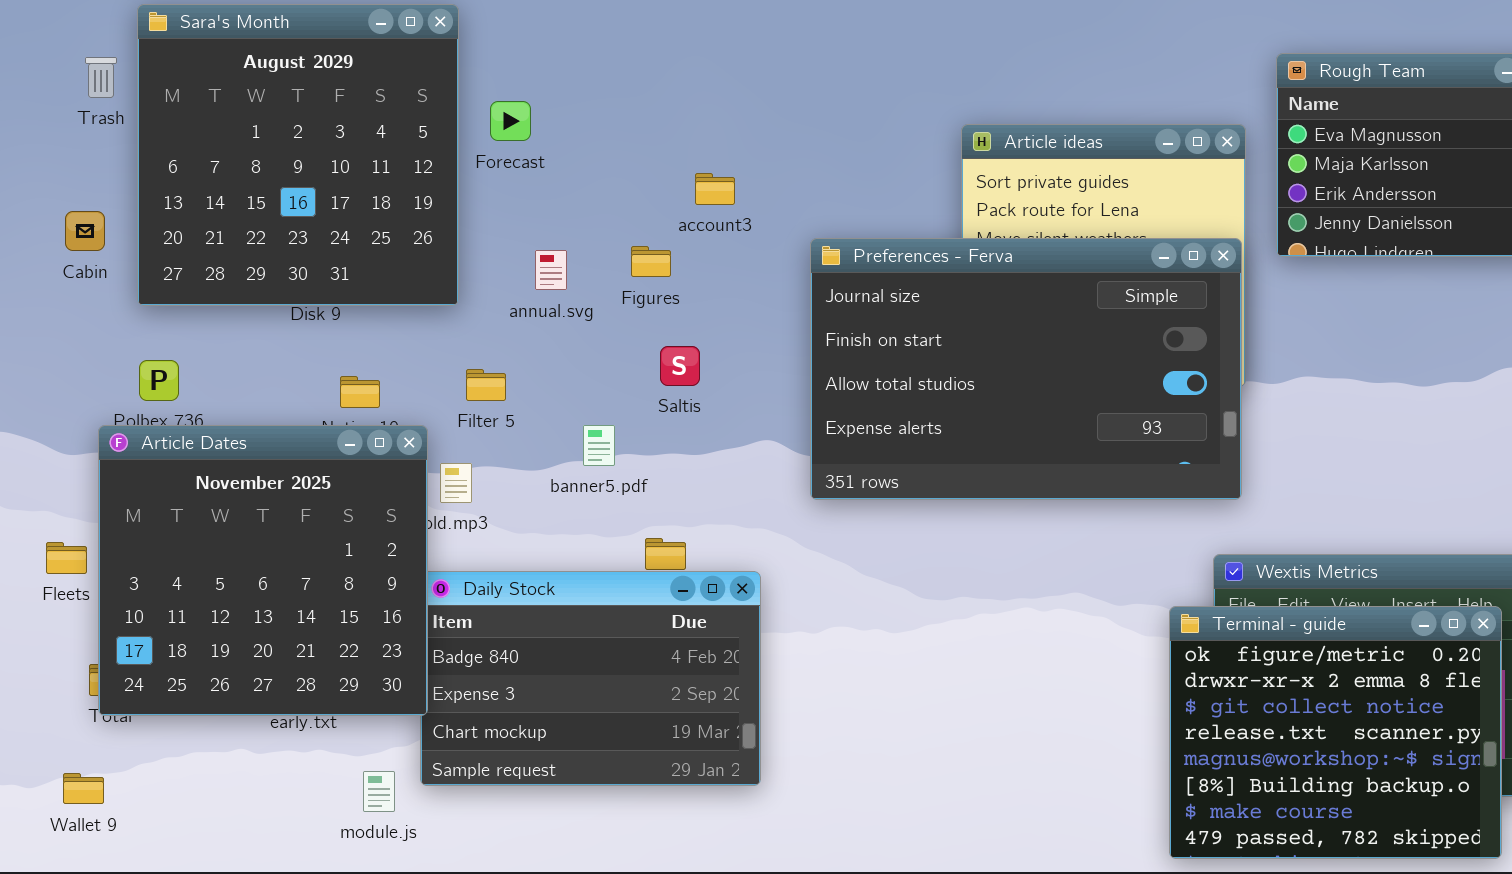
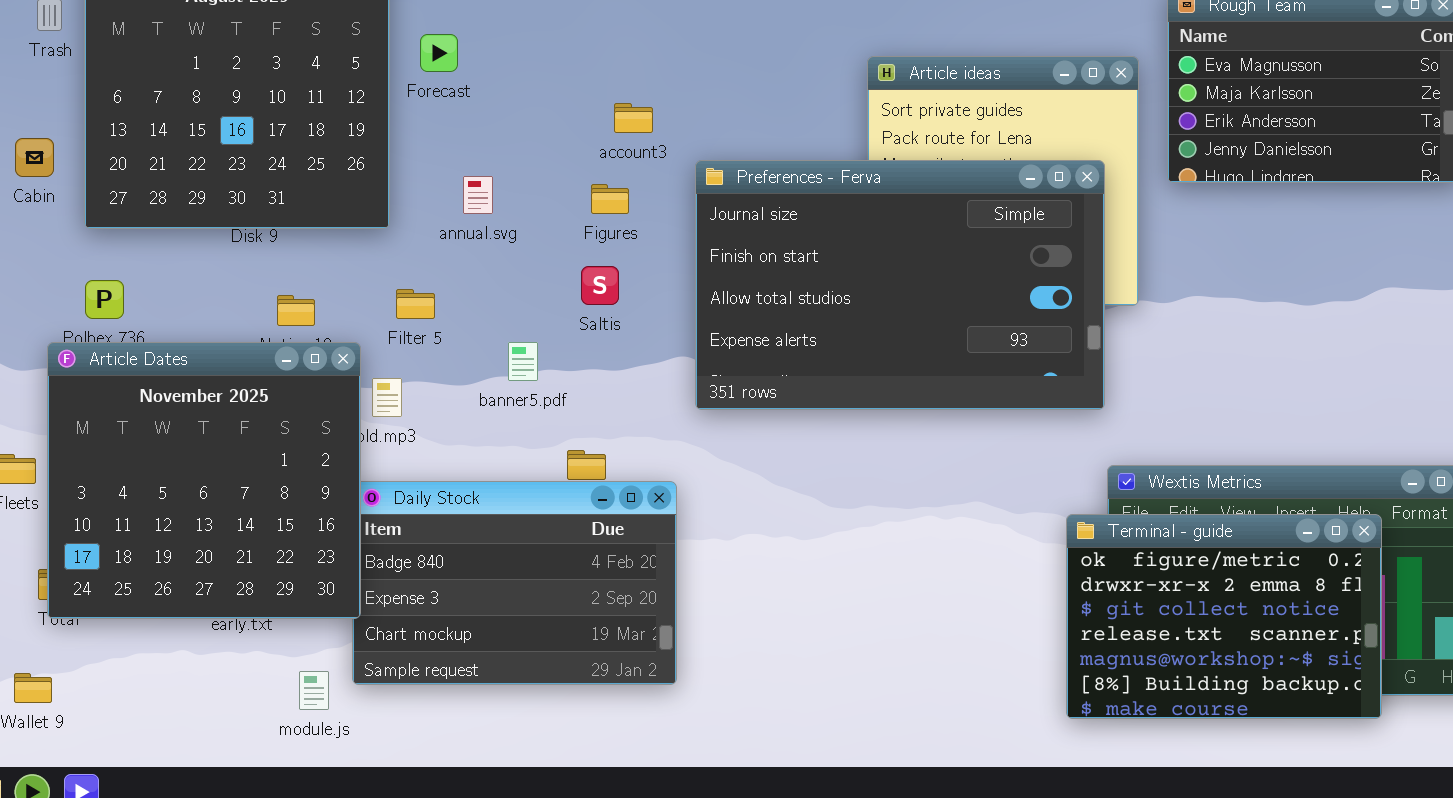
Preferences - Ferva: [810,238,1242,500] -> [695,160,1105,410], moved
Figures: [631,246,671,277] -> [591,184,629,214], moved
Terminal - guide: [1169,606,1502,859] -> [1066,514,1382,719], resized

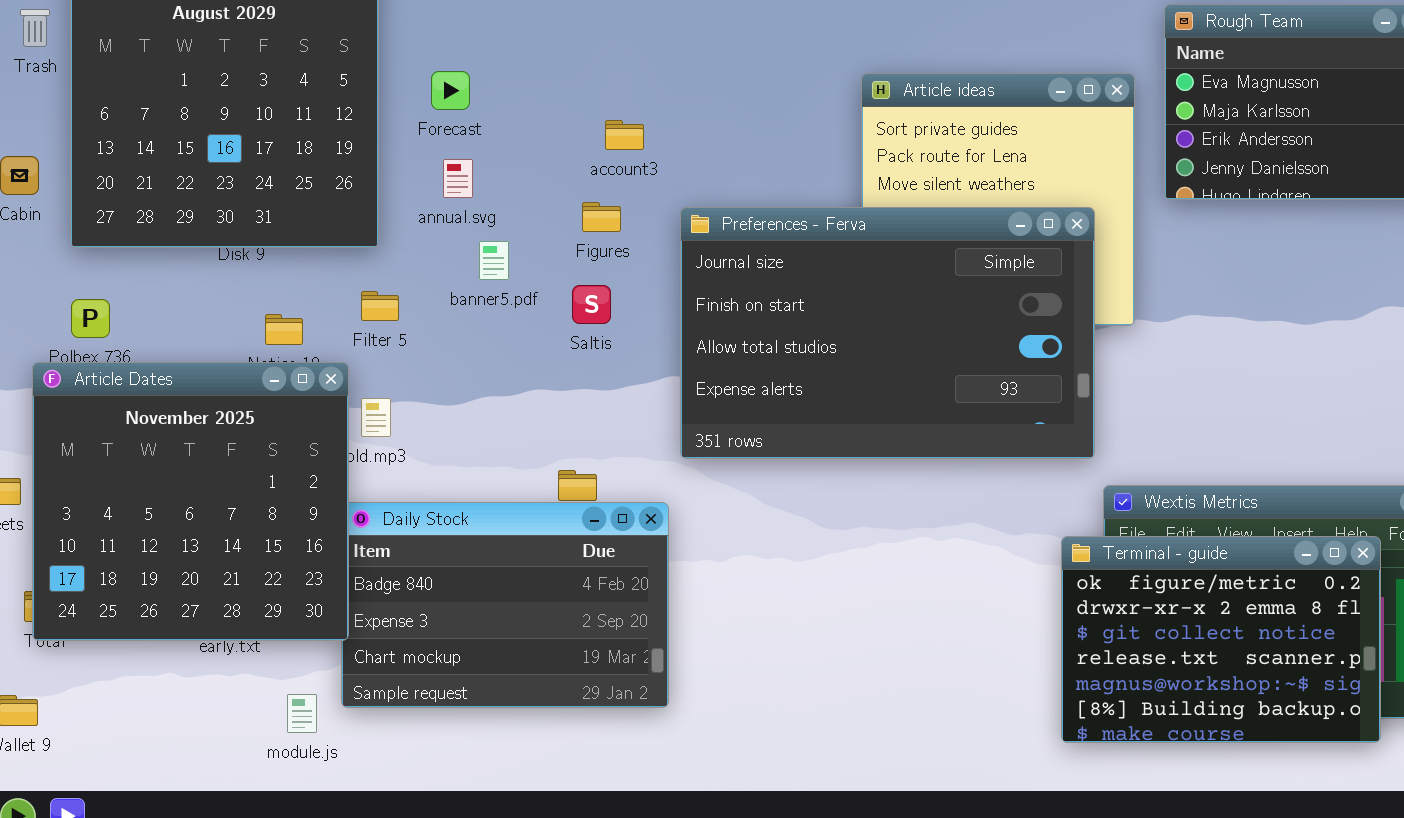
Forecast: [420,34,458,72] -> [431,71,470,110], moved
Preferences - Ferva: [695,160,1105,410] -> [680,207,1095,459], moved
annual.svg: [463,176,493,214] -> [443,159,473,198], moved
Filter 5: [396,289,435,319] -> [361,291,399,321], moved
banner5.pdf: [508,342,538,381] -> [479,241,509,280], moved

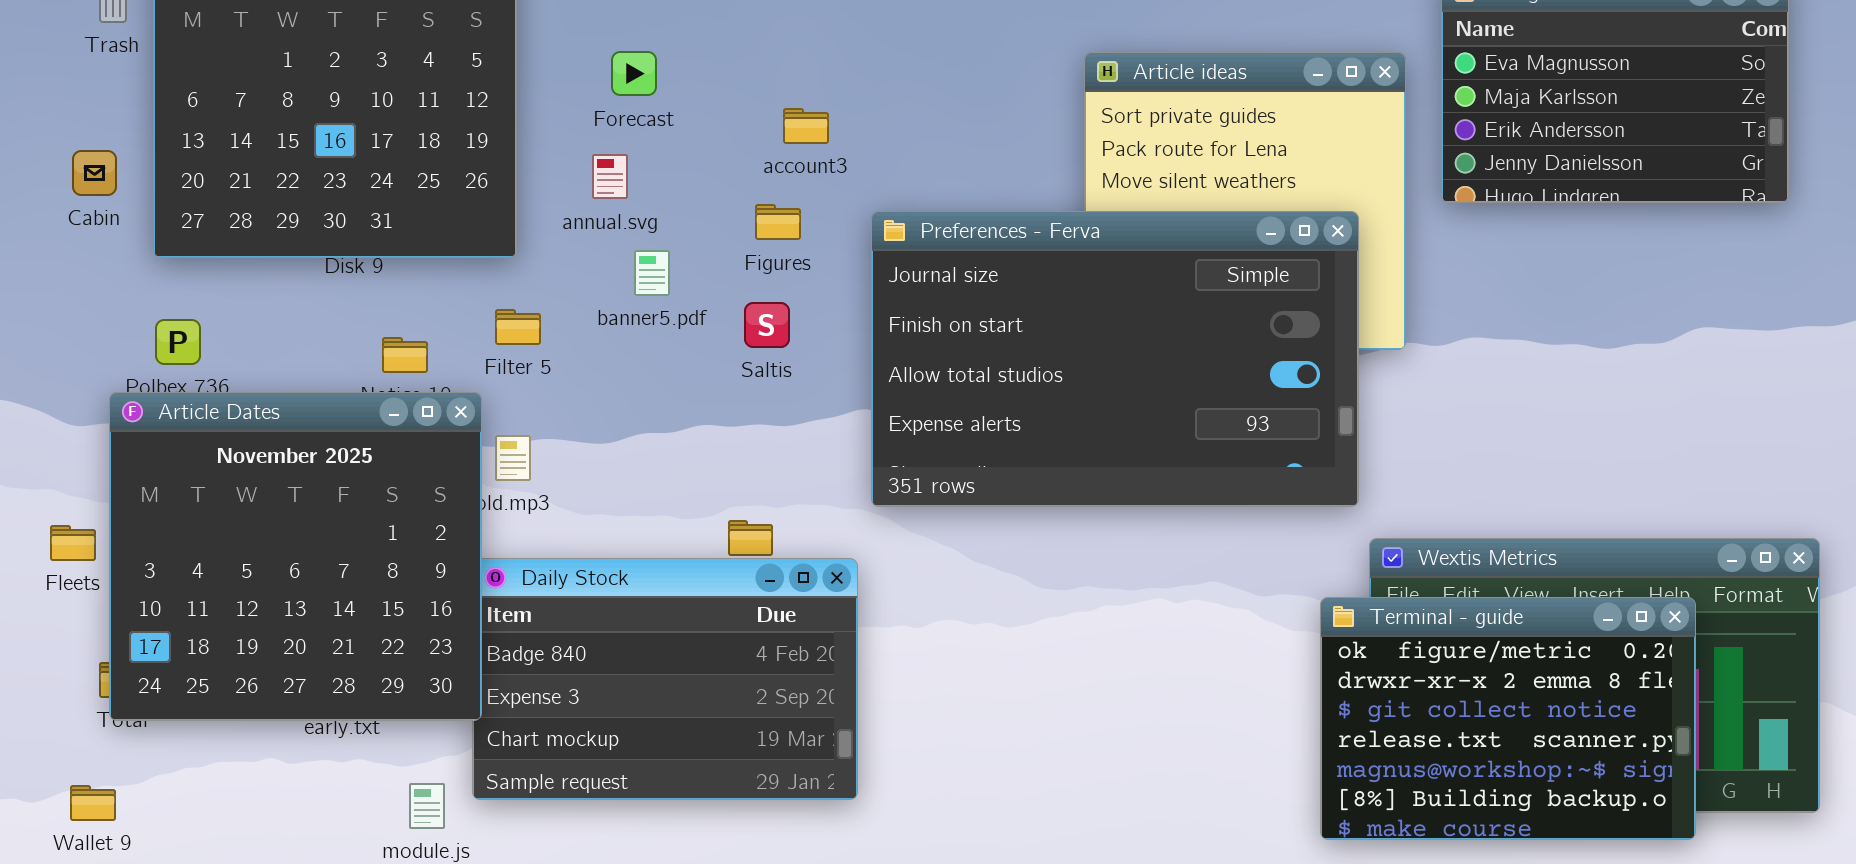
Forecast: [431,71,470,110] -> [611,51,657,96], moved

